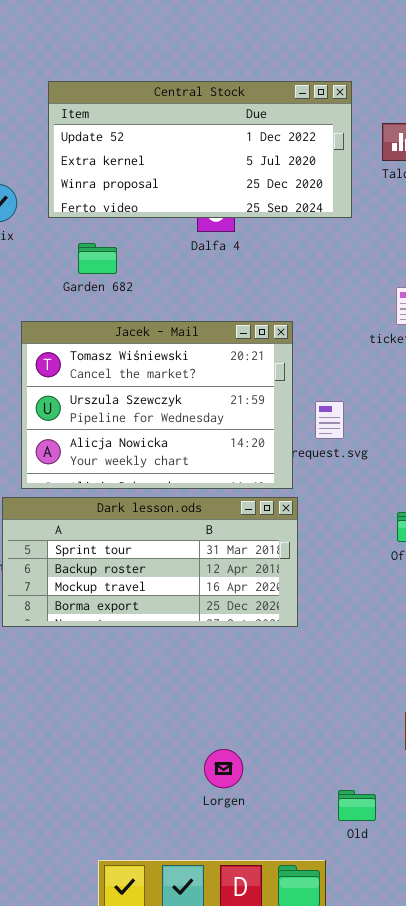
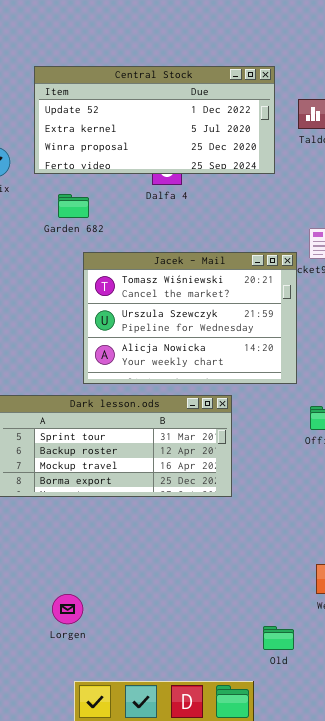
Jacek - Mail: [21,321,293,489] -> [83,252,297,384], moved
Lorgen: [204,749,243,788] -> [52,594,83,624], moved

